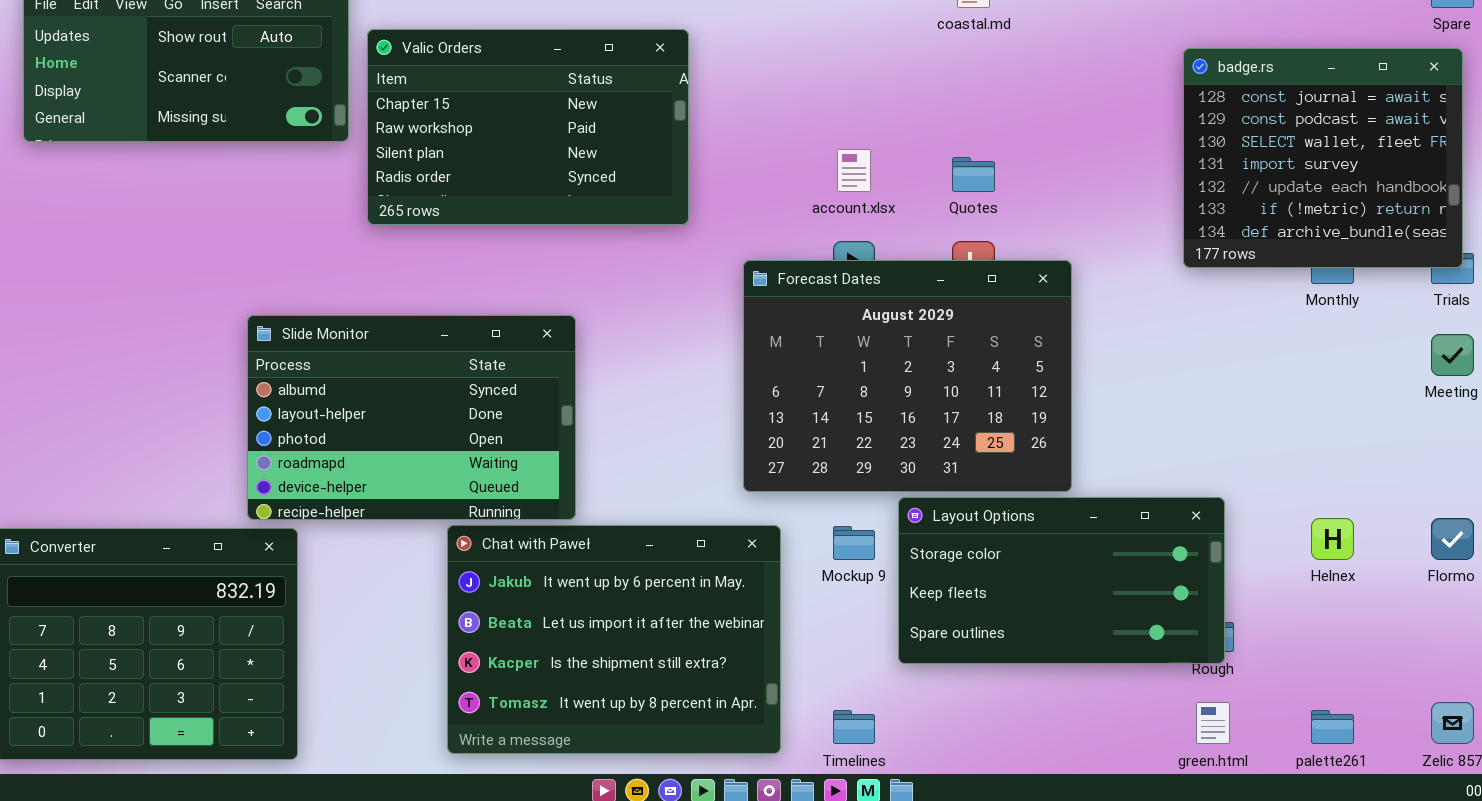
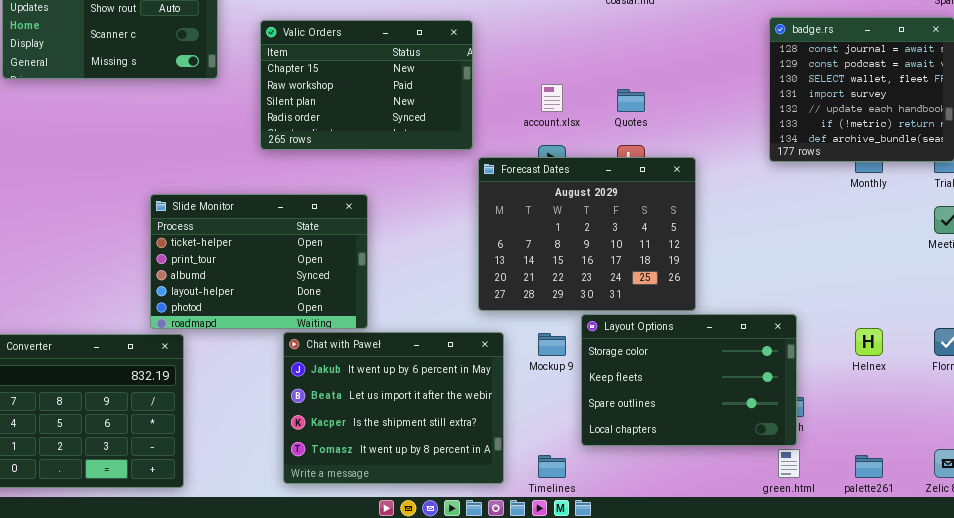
Valic Orders: [367,29,689,225] -> [260,20,473,150], moved
Slide Monitor: [247,315,576,520] -> [150,194,368,329], scrolled up 2 rows
Layout Options: [898,497,1225,664] -> [581,314,797,446], resized

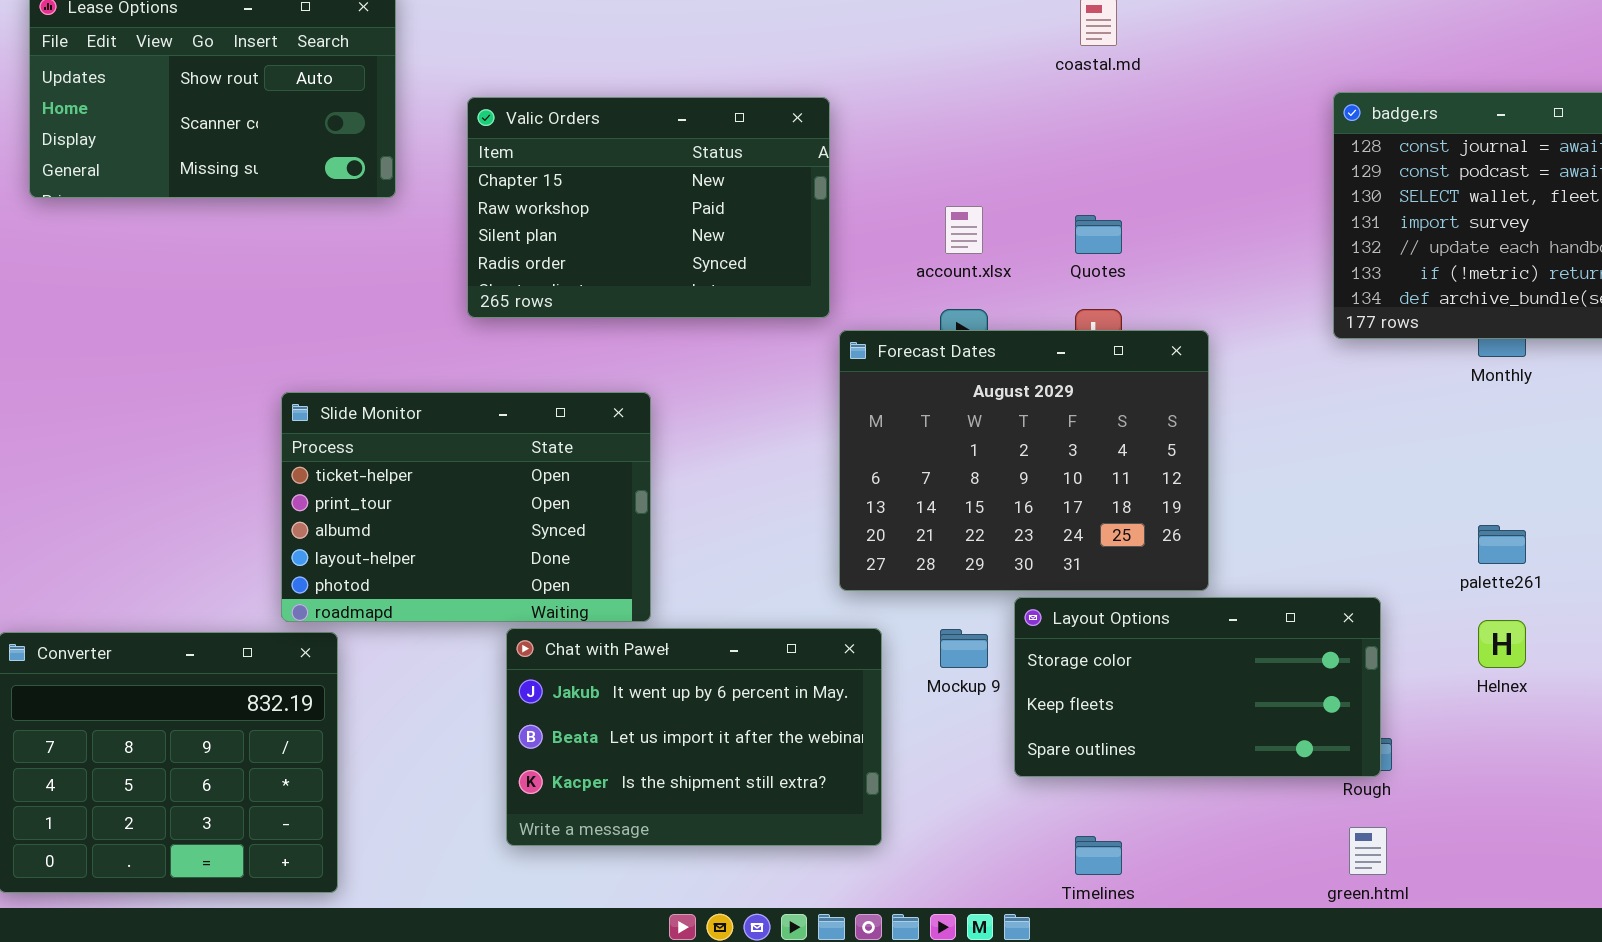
Layout Options: [581,314,797,446] -> [1014,597,1381,777], resized
Chat with Paweł: [283,332,504,484] -> [506,628,882,846], resized
Timelines: [538,455,566,478] -> [1075,836,1122,875], moved
palette261: [855,455,883,478] -> [1478,525,1526,564], moved

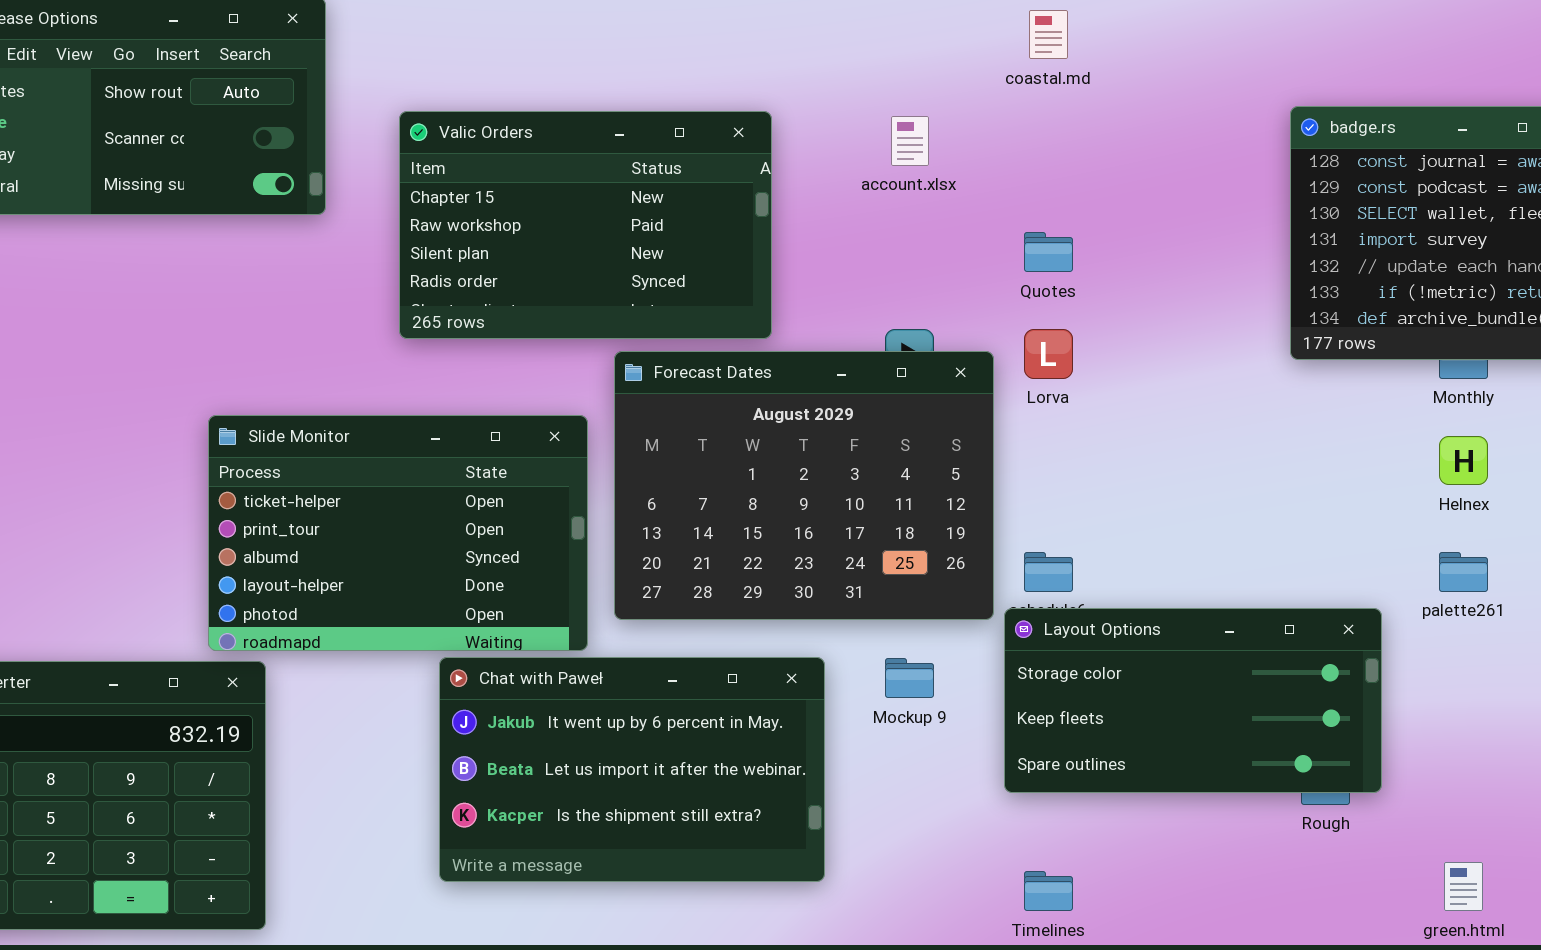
account.xlsx: [945,206,983,254] -> [891,116,929,166], moved
Forecast Dates: [839,330,1209,591] -> [614,351,994,620], moved
Layout Options: [1014,597,1381,777] -> [1004,608,1382,793], moved
Helnex: [1478,620,1526,668] -> [1439,436,1488,485], moved
green.html: [1349,827,1387,875] -> [1444,862,1483,911], moved

